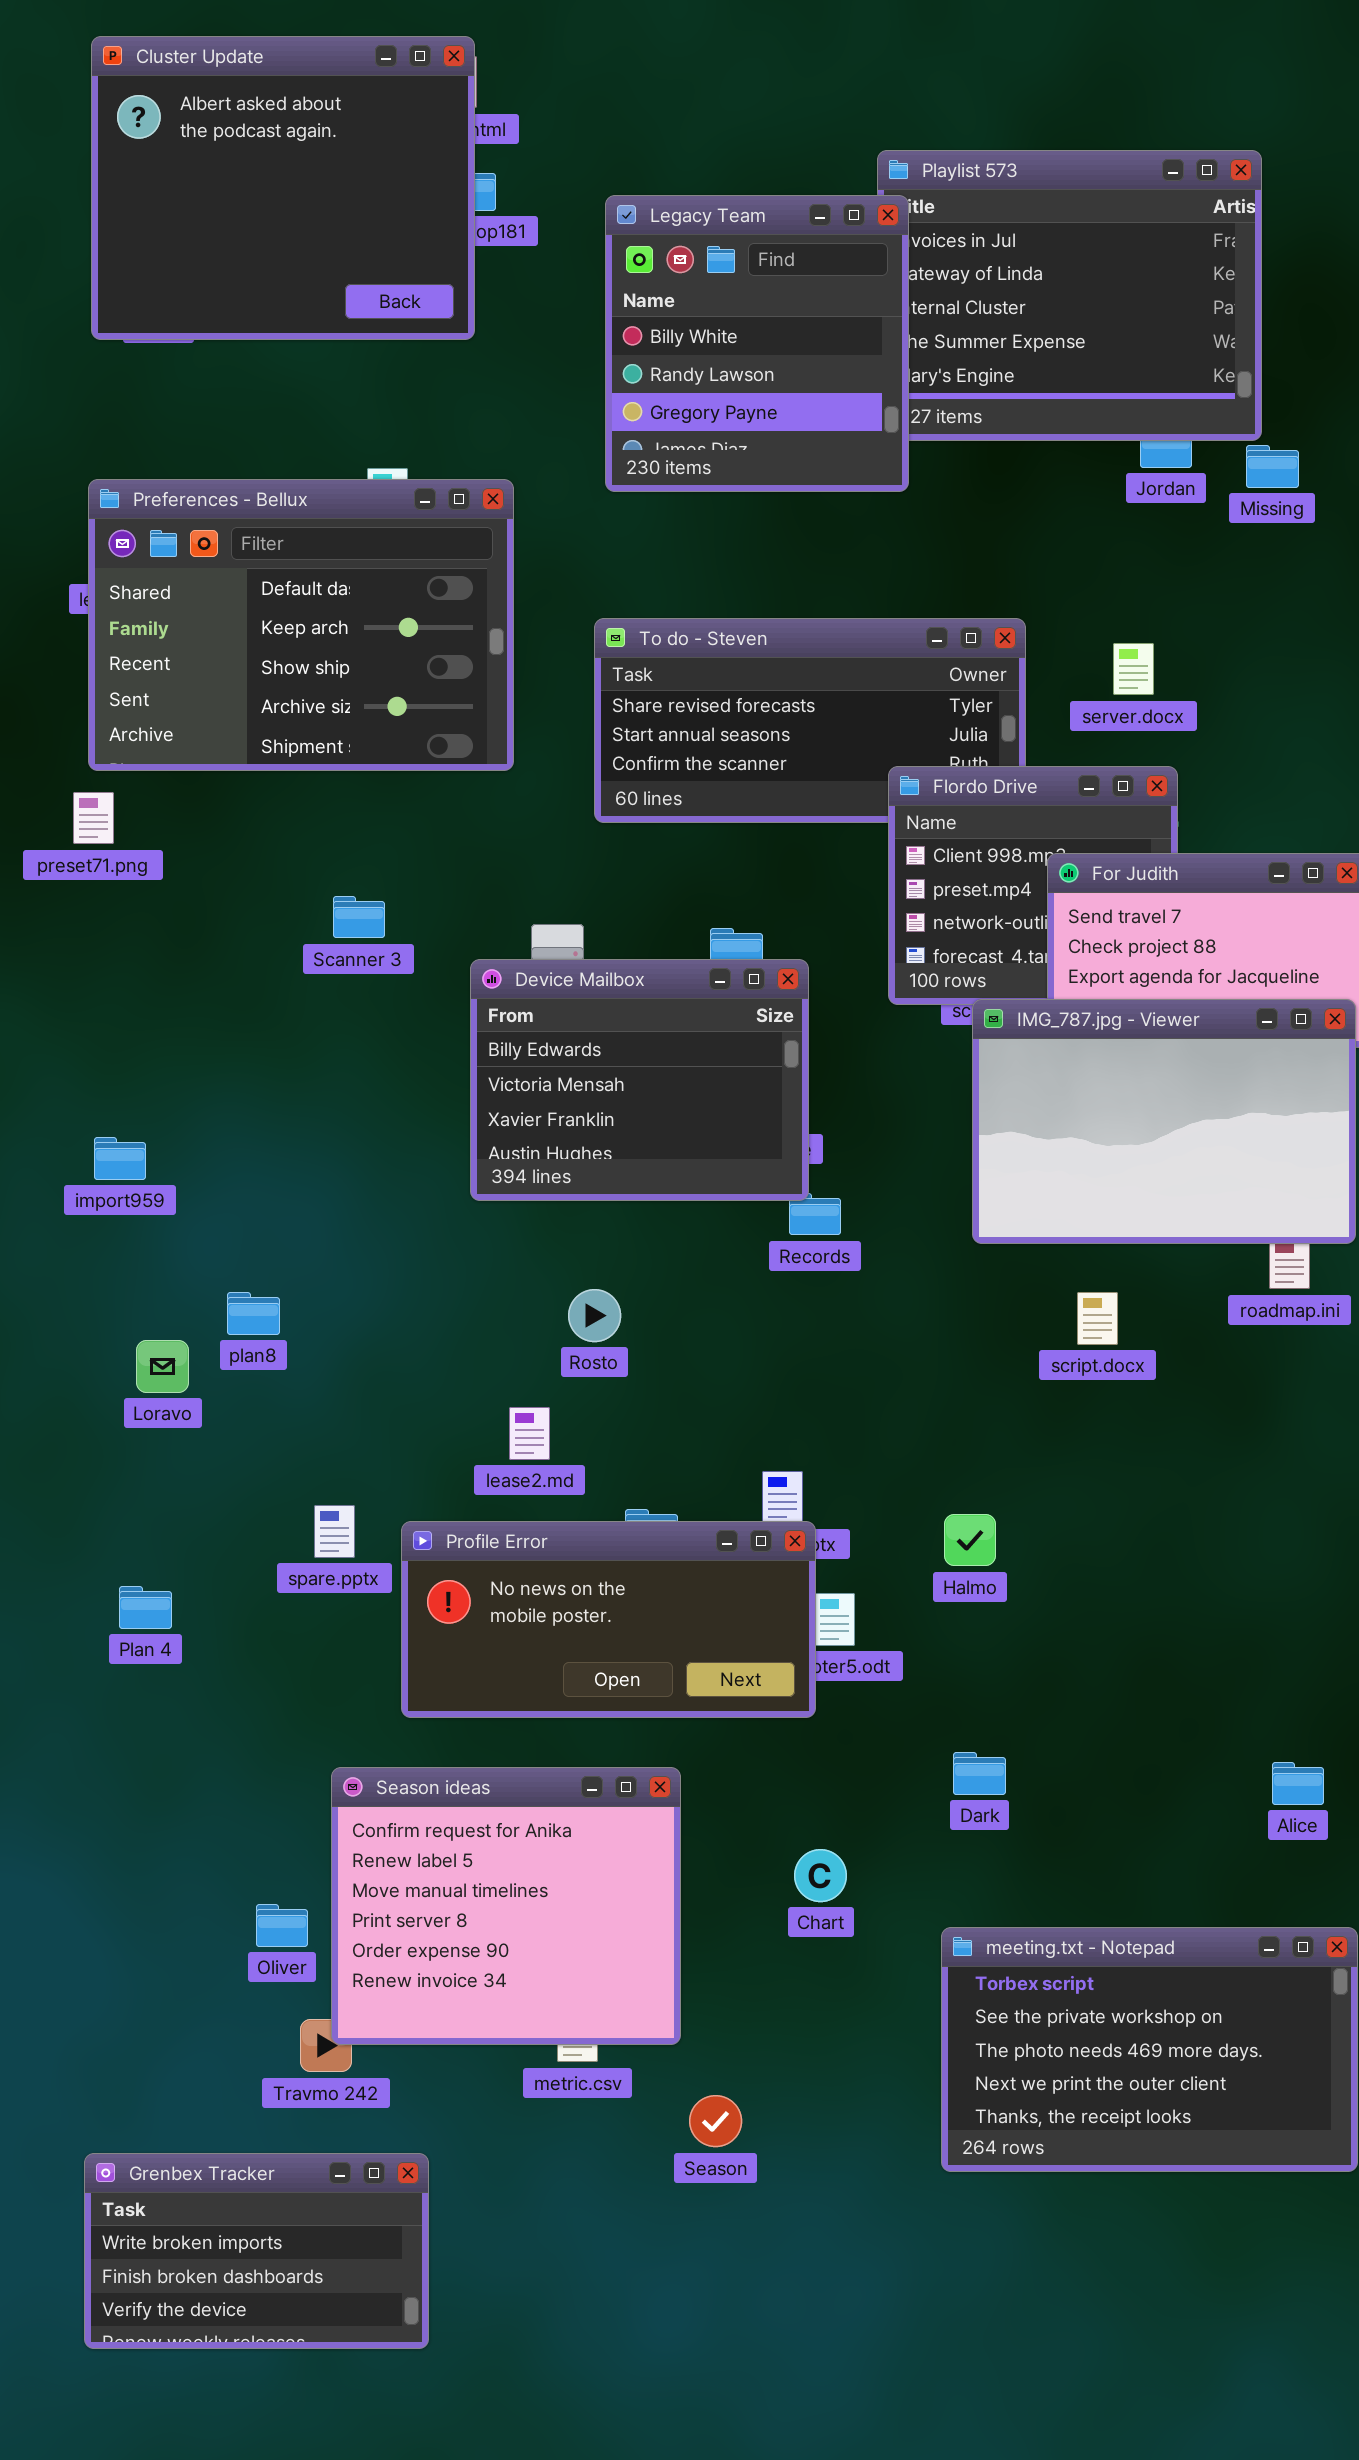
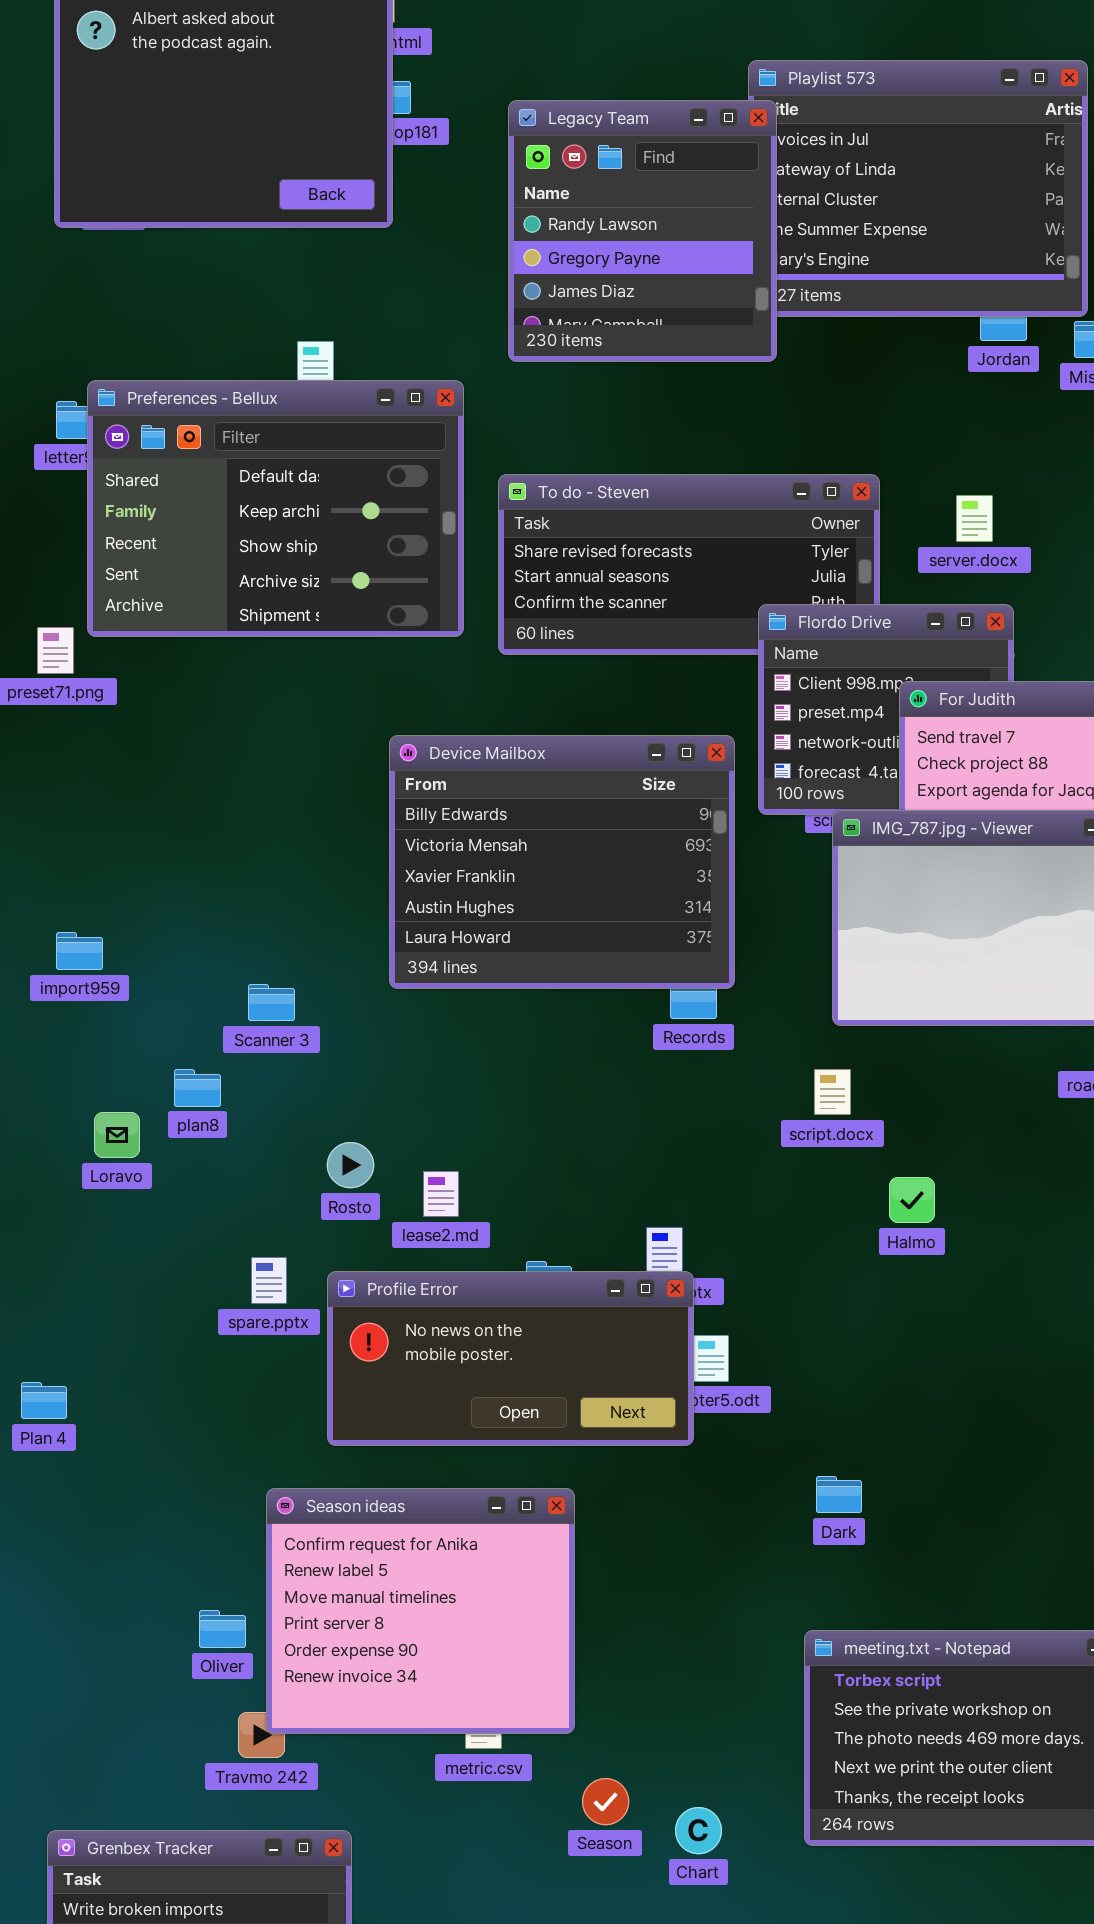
Legacy Team: [605,195,909,492] -> [508,100,777,362], scrolled down 1 row
Preferences - Bellux: [88,479,514,771] -> [87,380,464,637], moved
Scanner 3: [333,896,385,938] -> [248,984,295,1021], moved
Device Mailbox: [470,959,809,1201] -> [389,735,735,989], resized
Rosto: [568,1289,621,1342] -> [327,1142,374,1188], moved
script.docx: [1077,1292,1118,1345] -> [814,1069,851,1115], moved
Halmo: [944,1514,996,1566] -> [889,1177,935,1223], moved
Plan 4: [119,1586,172,1629] -> [21,1382,67,1419], moved
Chart: [794,1849,847,1902] -> [675,1807,722,1854], moved

